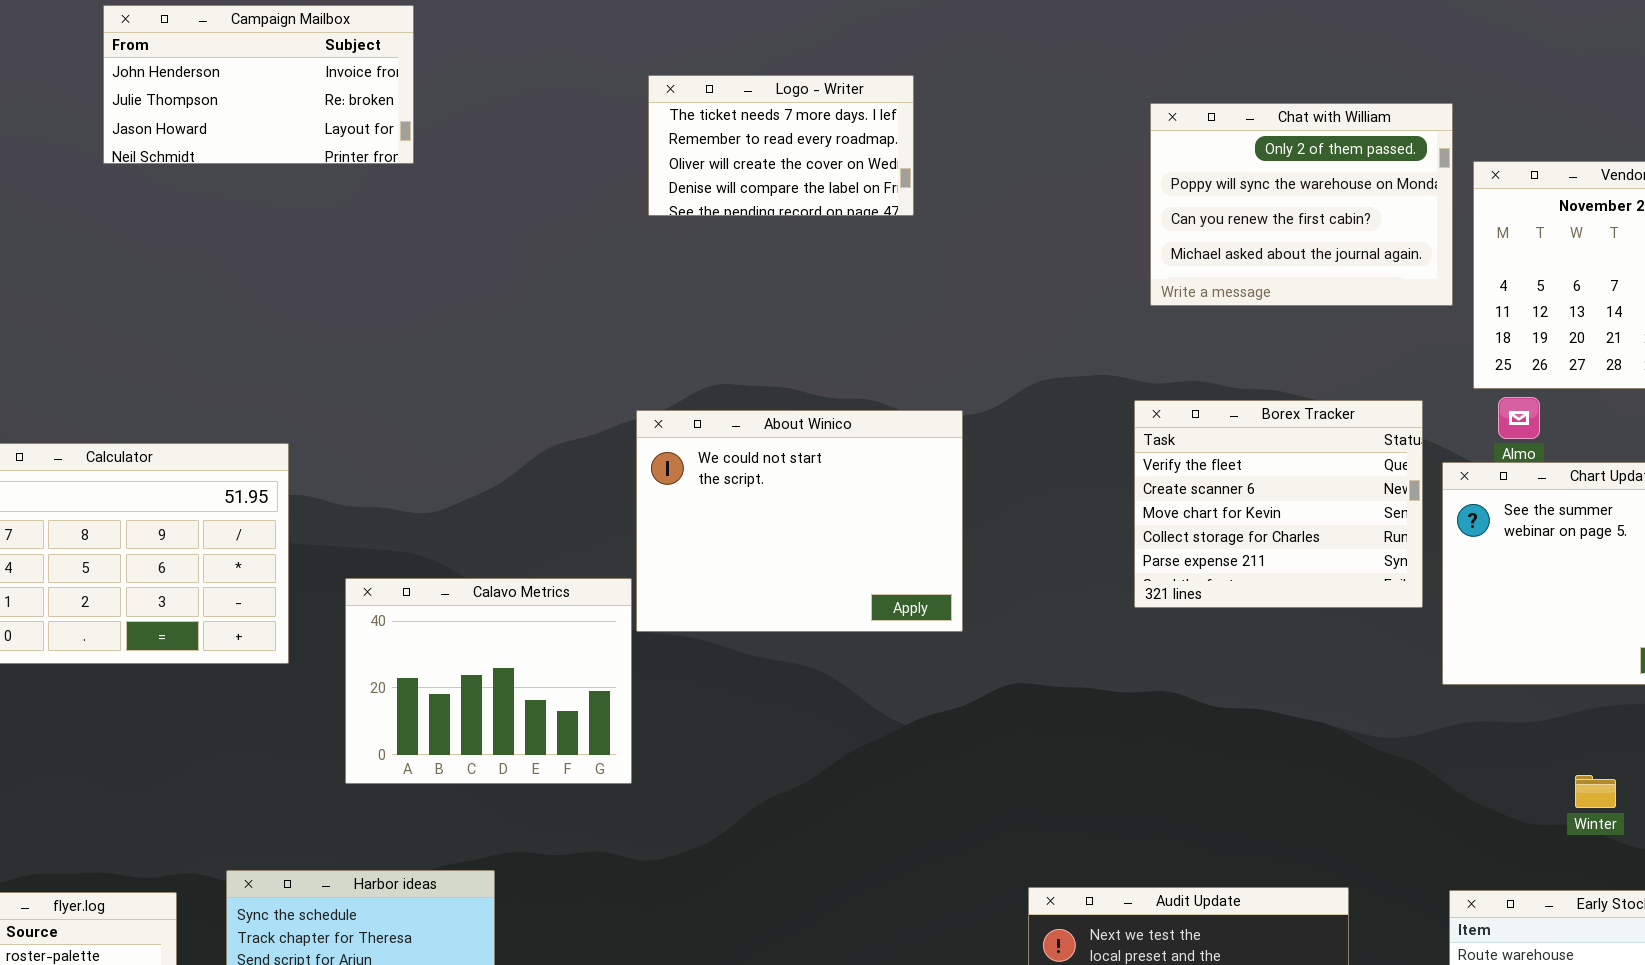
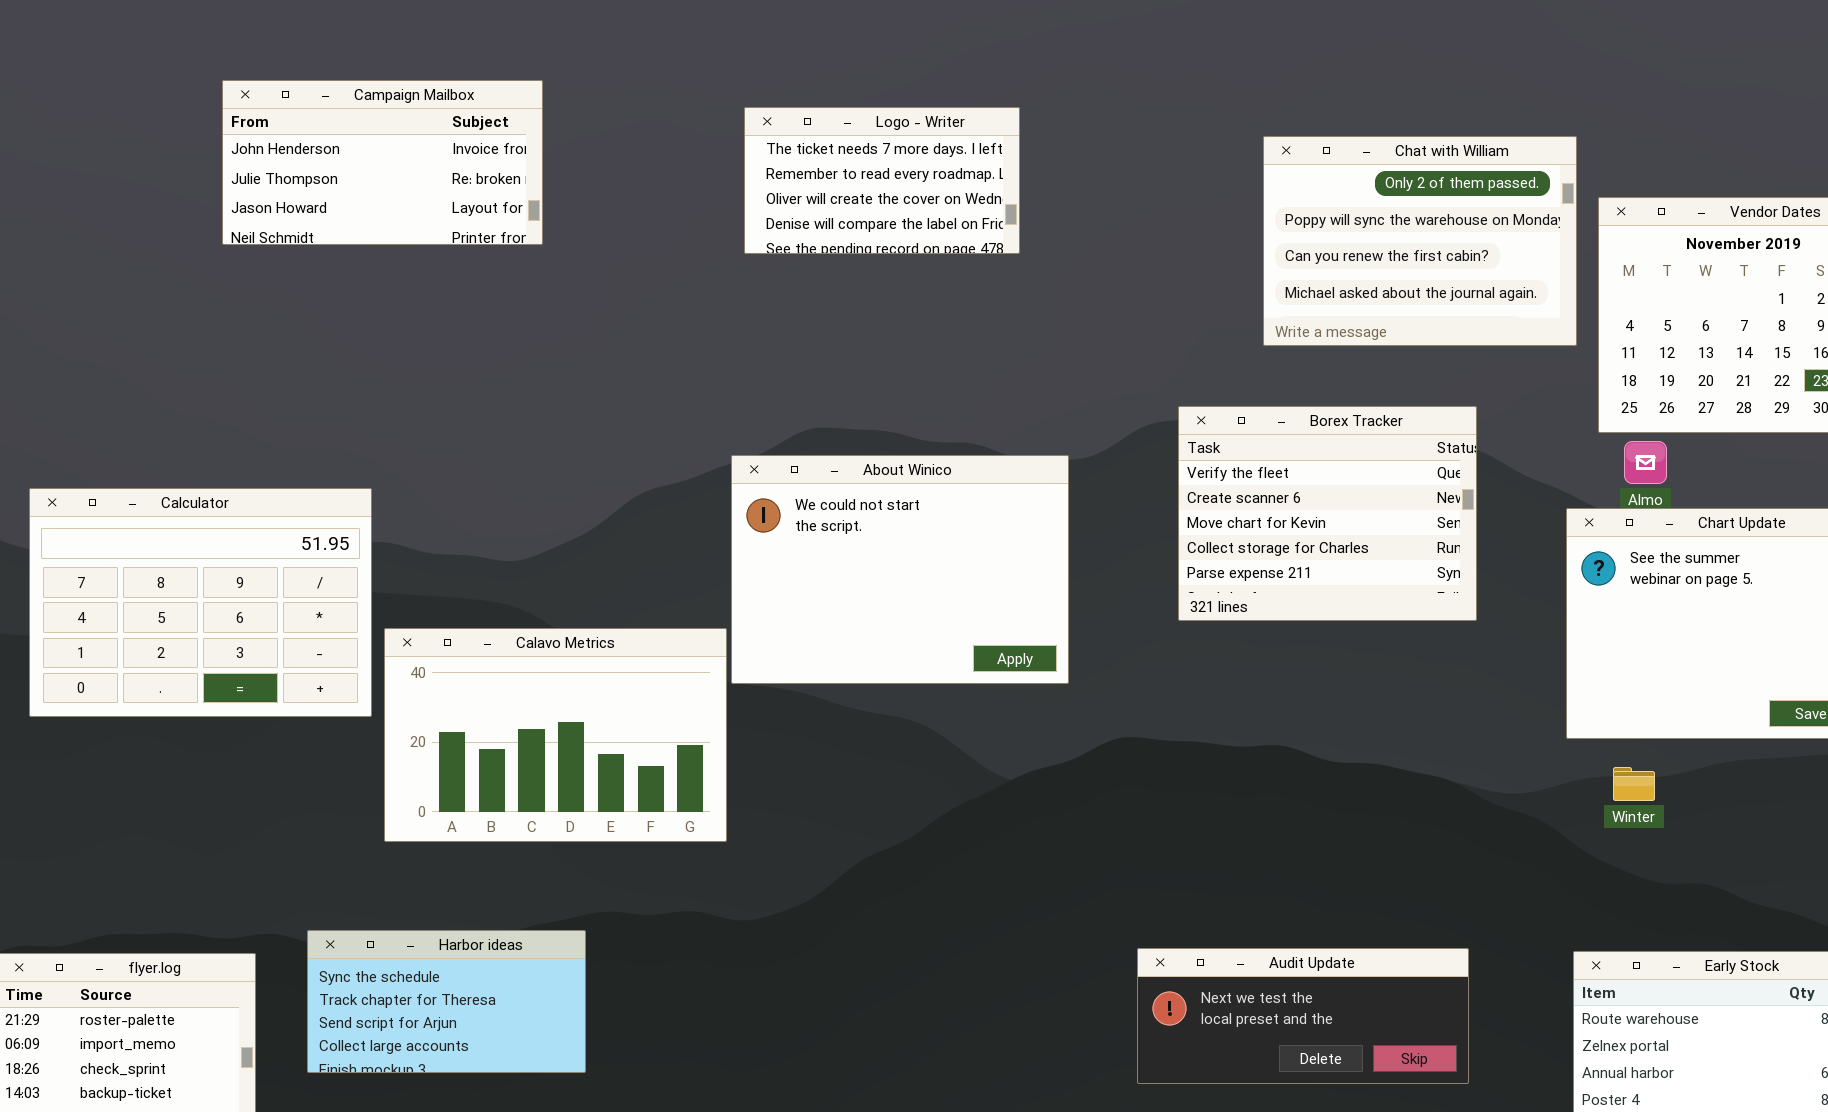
Campaign Mailbox: [103,5,414,164] -> [222,80,543,245], moved
Borex Tracker: [1134,400,1423,608] -> [1178,406,1477,621], moved
Calavo Metrics: [345,578,632,784] -> [384,628,727,842], resized
Winter: [1575,775,1616,808] -> [1613,767,1655,801], moved

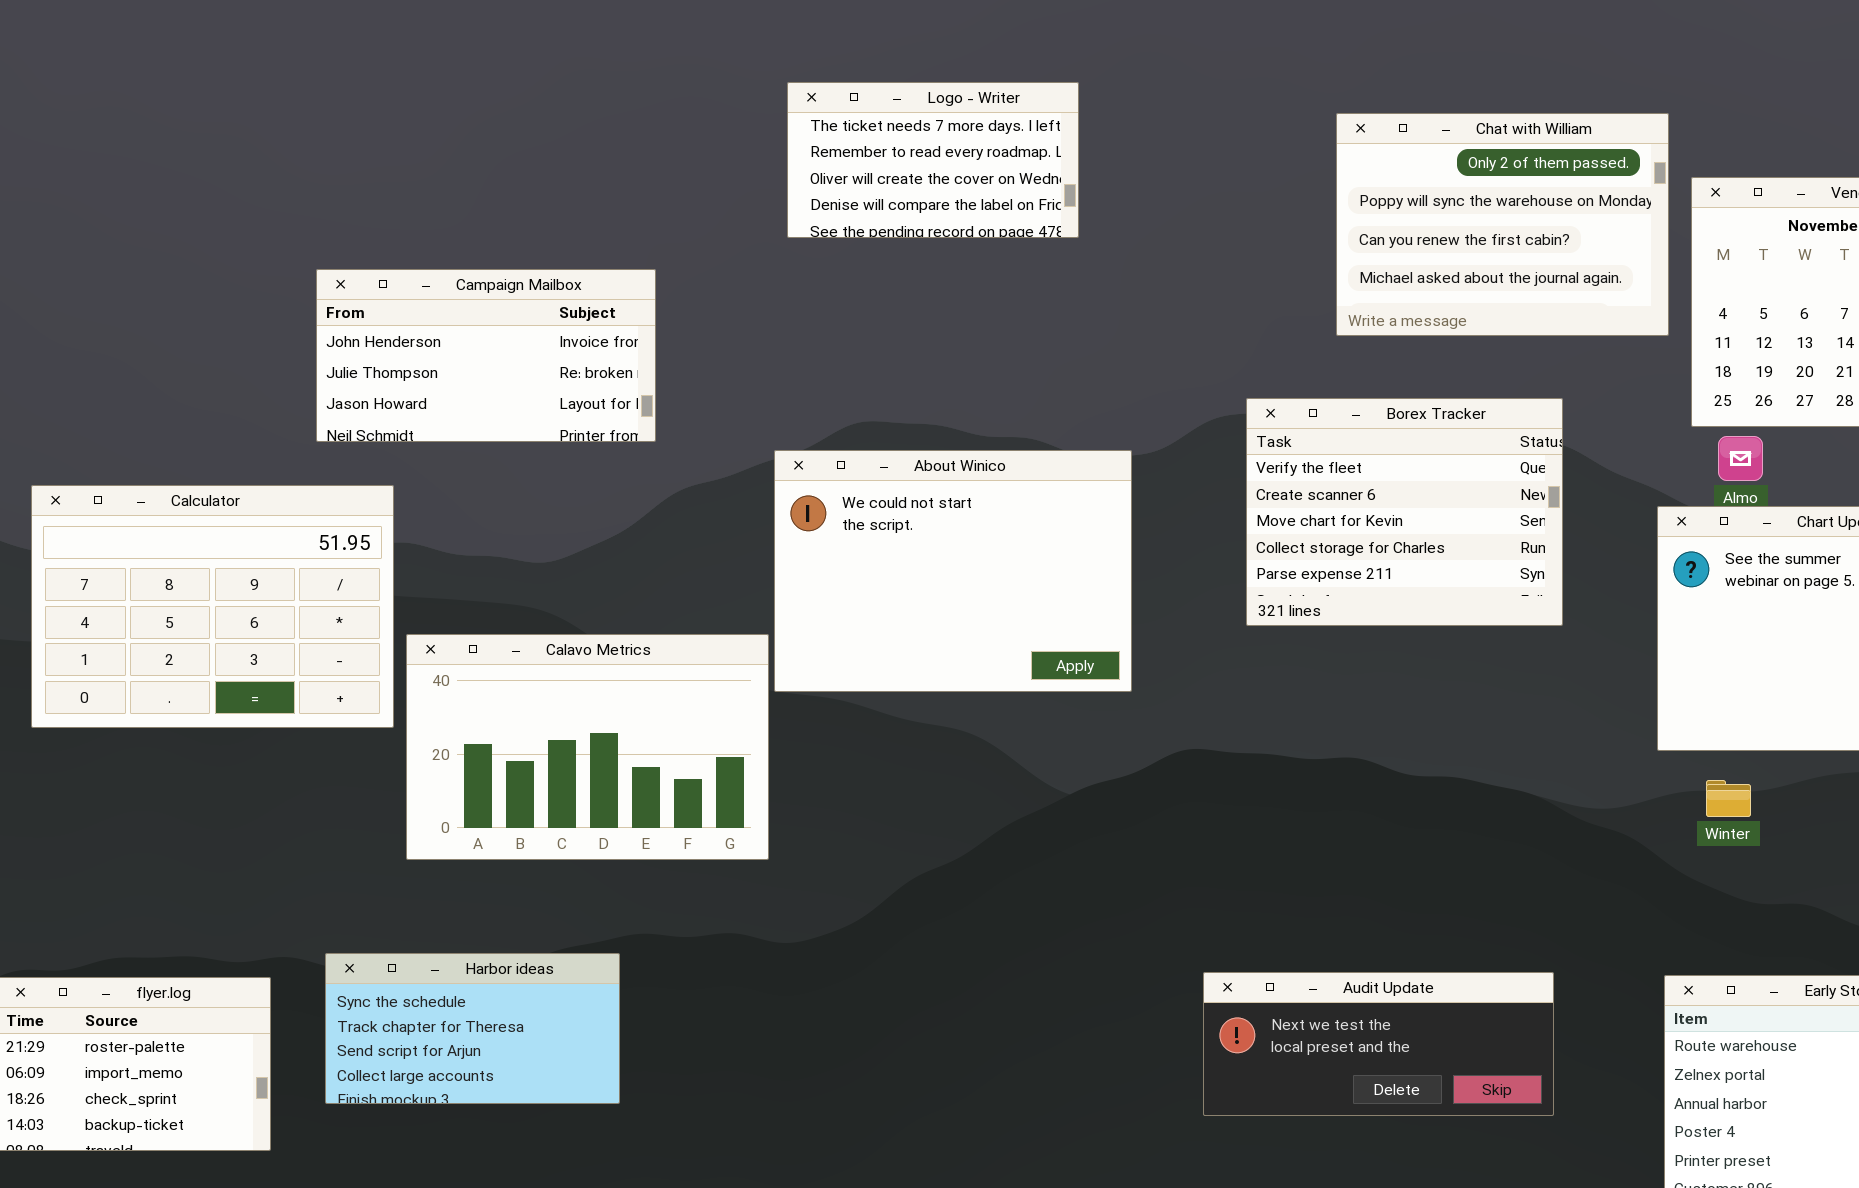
Campaign Mailbox: [222,80,543,245] -> [316,269,656,442], moved

